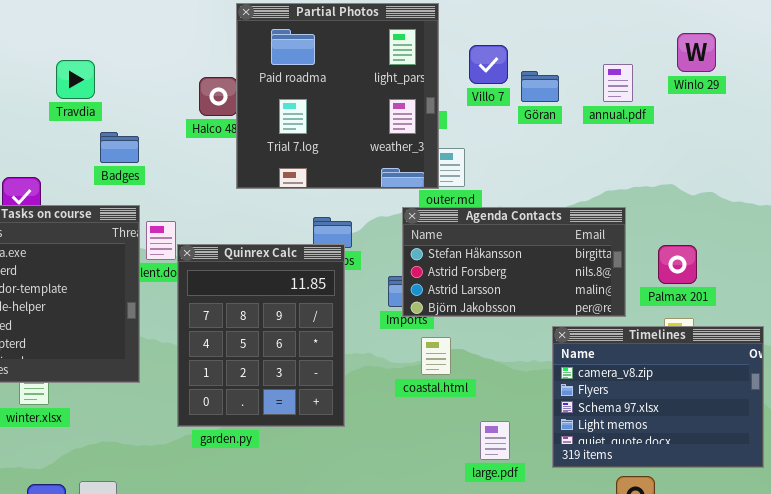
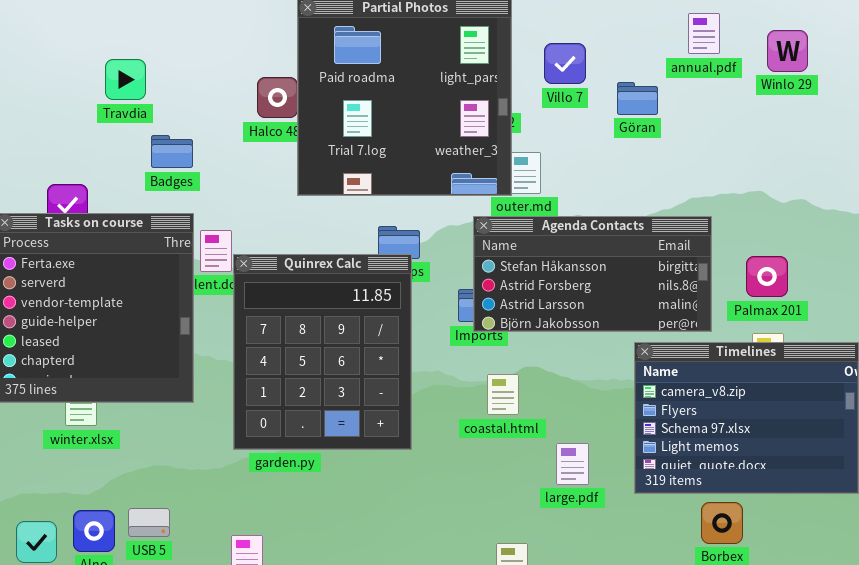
annual.pdf: [603,64,633,102] -> [688,13,720,54], moved
Göran: [521,71,559,102] -> [617,82,658,115], moved
coastal.html: [421,337,451,375] -> [487,374,519,415], moved

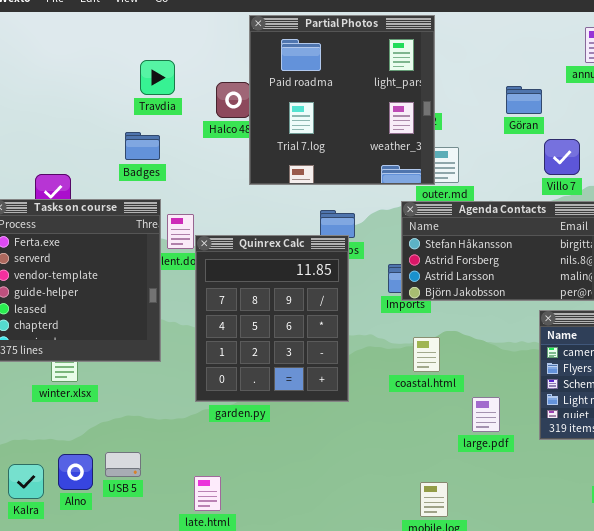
Villo 7: [544,43,586,84] -> [544,139,580,175], moved
Travdia: [105,59,146,100] -> [140,60,175,95], moved
Göran: [617,82,658,115] -> [506,86,542,114], moved

